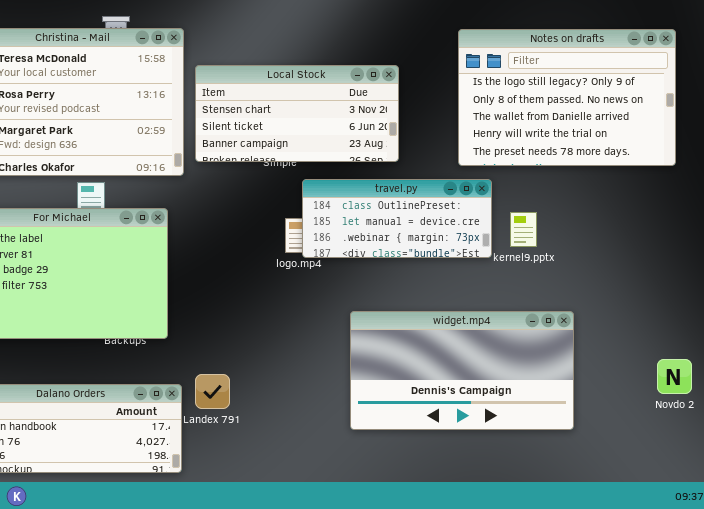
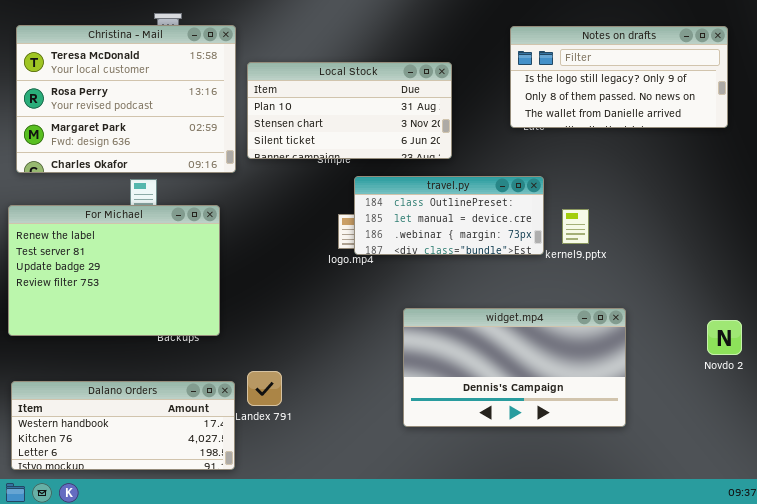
Notes on drafts: [458,29,676,166] -> [510,26,728,128], resized
Local Stock: [195,65,399,162] -> [247,62,452,159], scrolled up 1 row
Novdo 2: [657,359,692,394] -> [707,320,742,355], moved

